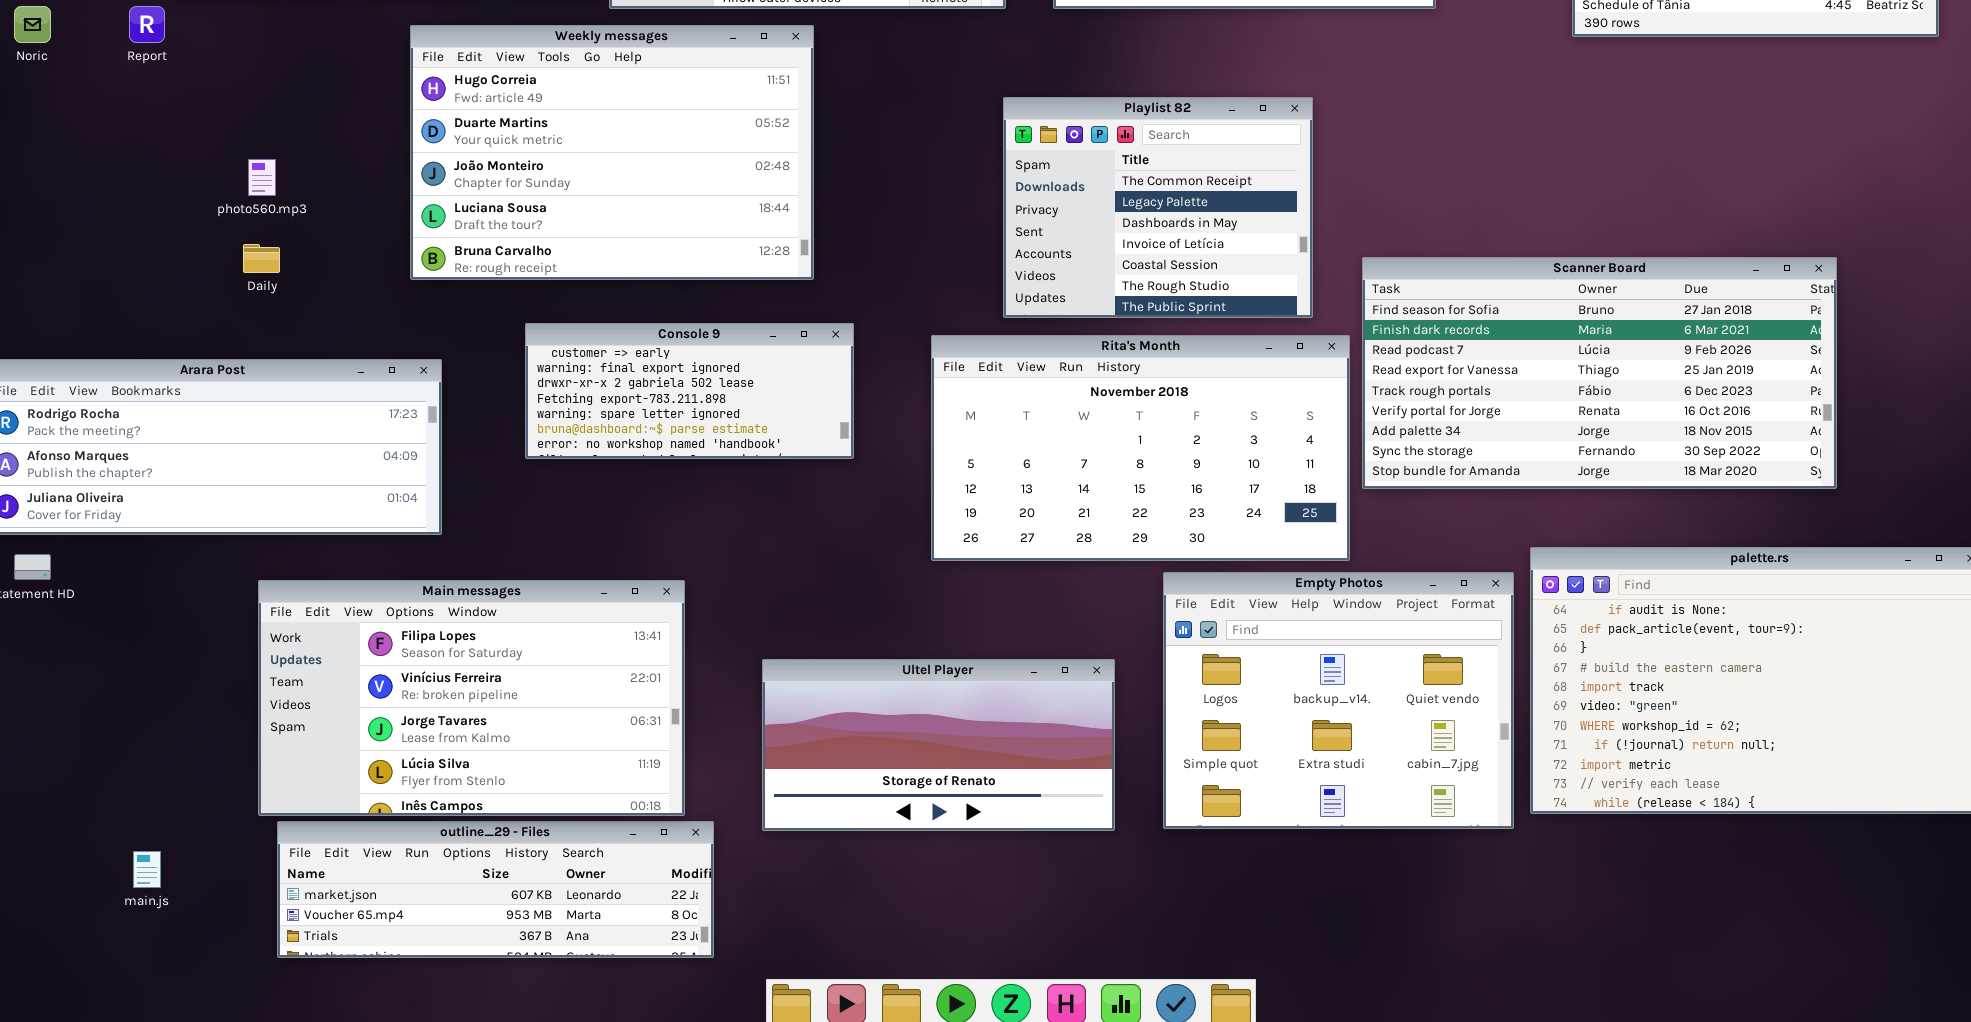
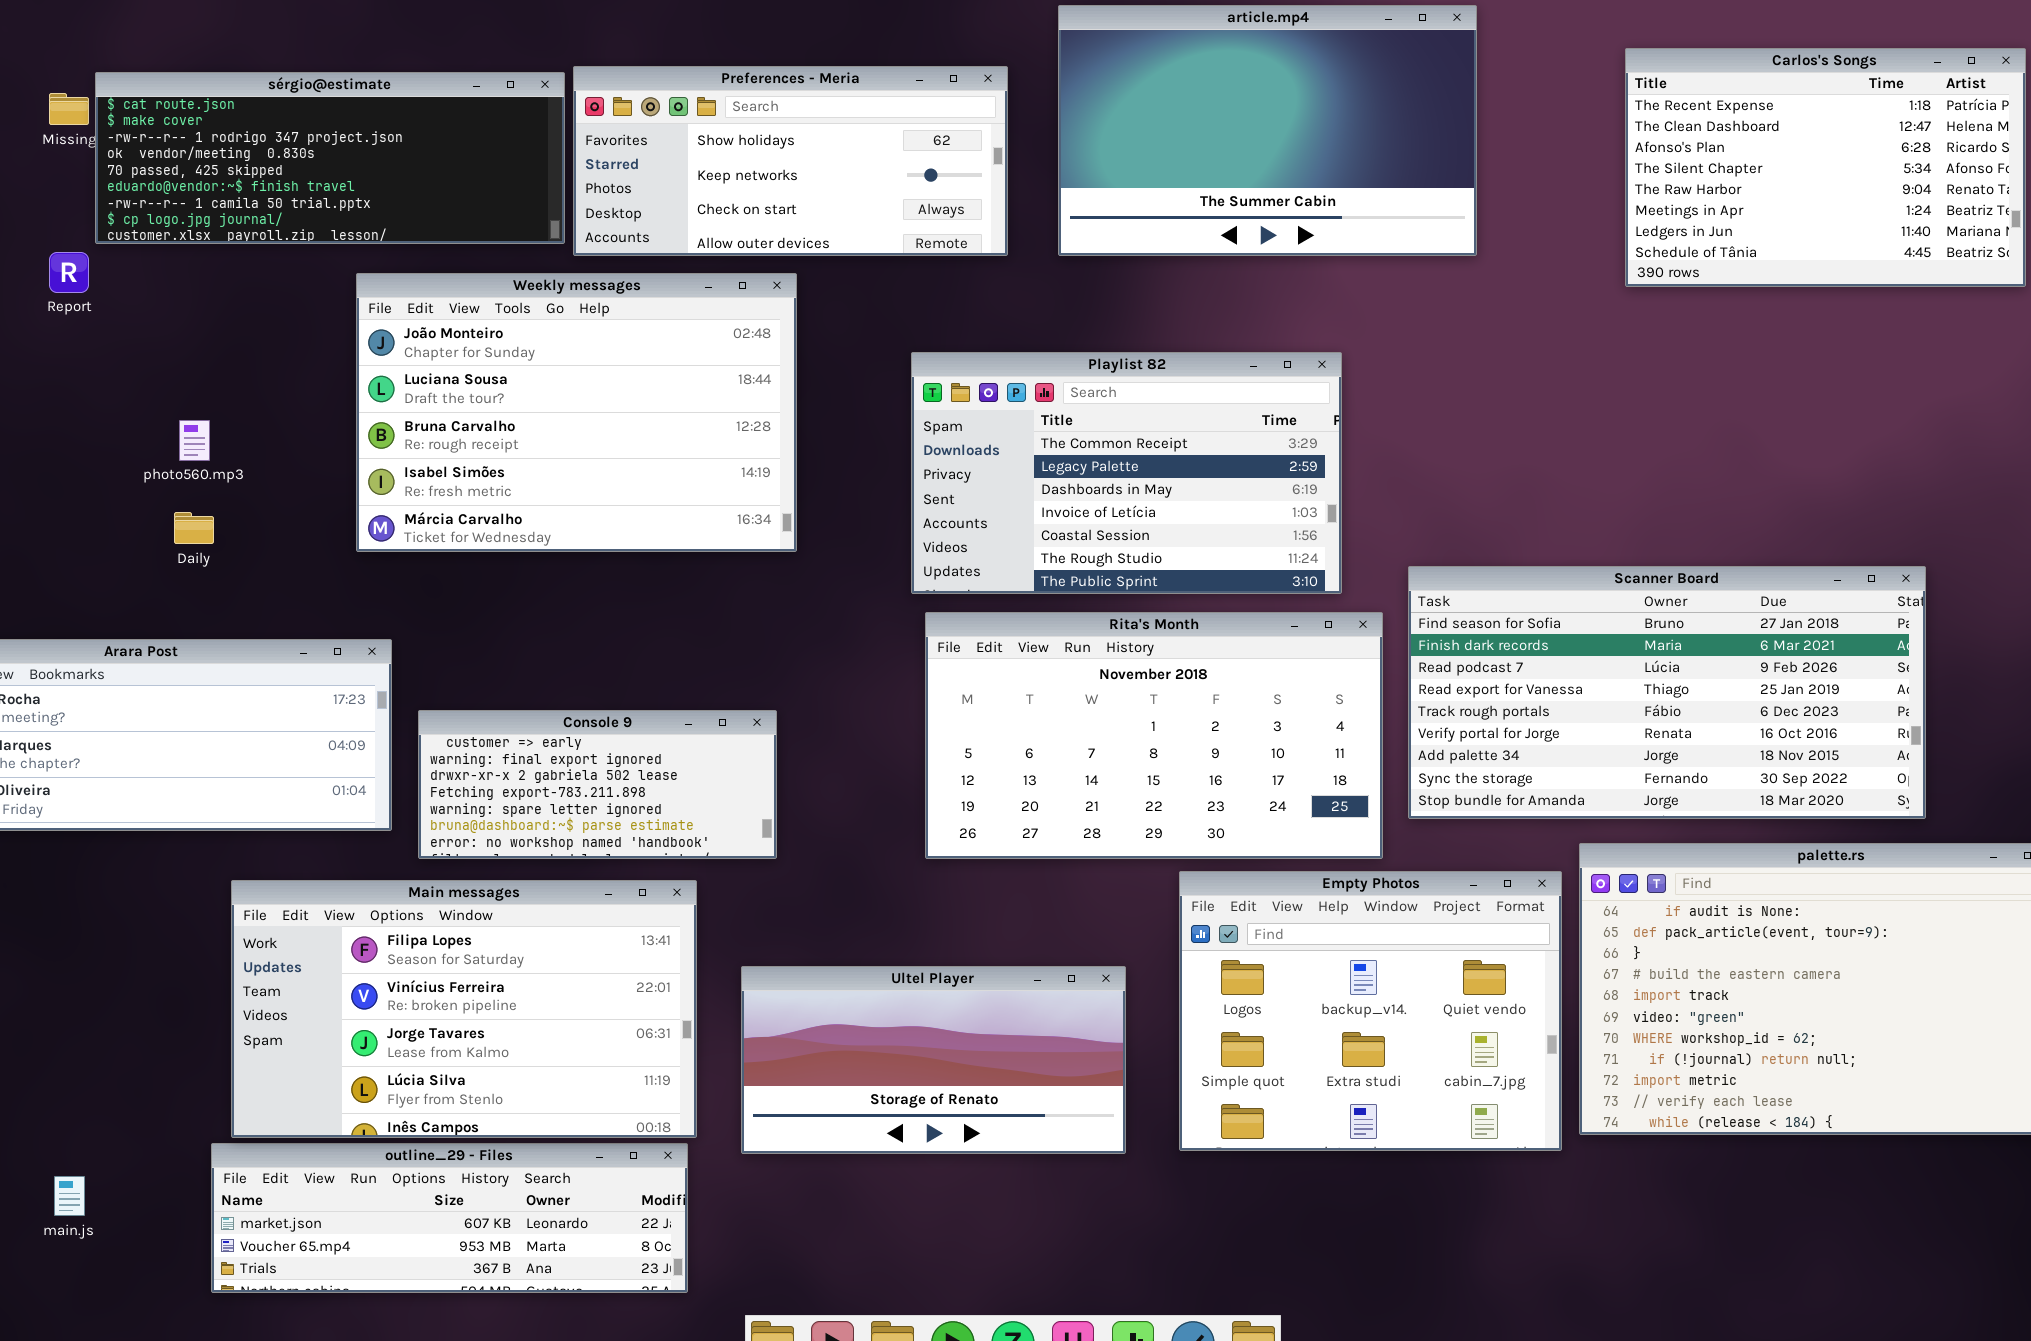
Weekly messages: [410,25,814,280] -> [356,273,797,552], scrolled down 2 rows
Playlist 82: [1003,97,1313,318] -> [911,352,1342,594], resized
Scanner Board: [1362,257,1837,489] -> [1408,566,1926,819], moved
Console 9: [525,323,854,459] -> [418,710,777,859], moved
Main messages: [258,580,685,816] -> [231,880,697,1138], moved

